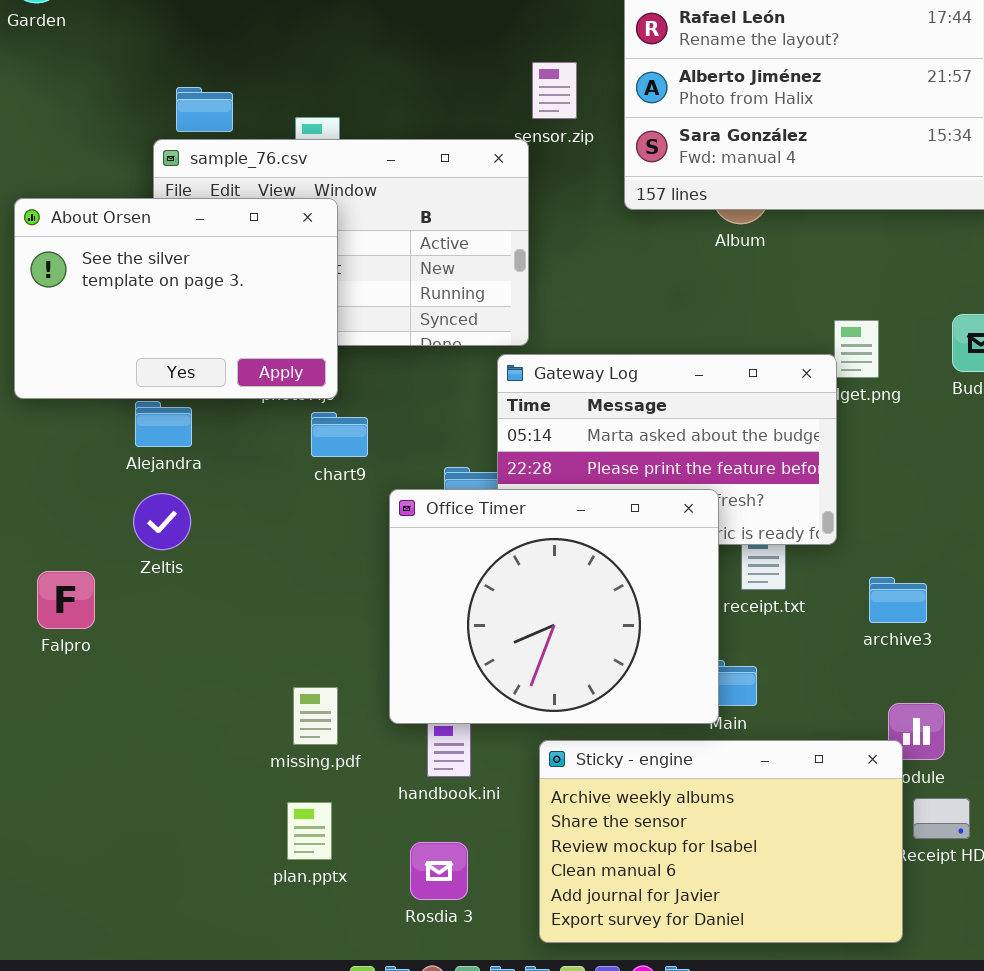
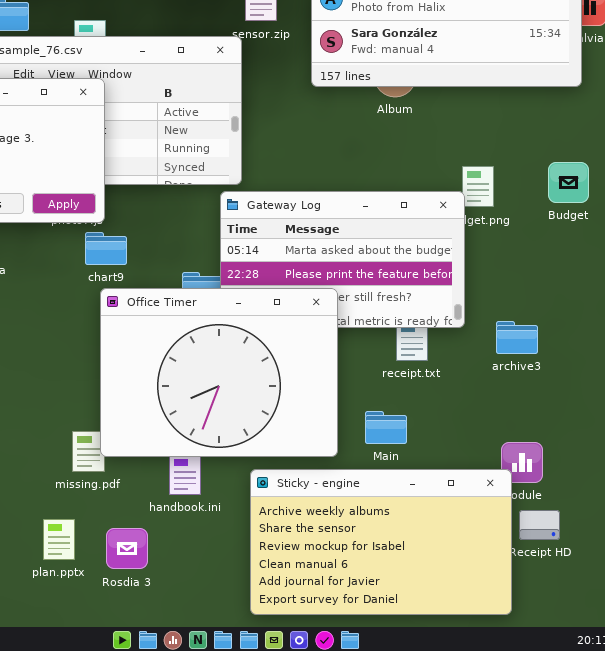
Office Timer: [389,489,719,724] -> [100,288,338,457], moved
archive3: [869,577,927,623] -> [496,321,538,354], moved
plan.pptx: [287,802,332,860] -> [43,519,75,560], moved
Rosdia 3: [410,842,468,900] -> [106,528,148,569], moved

